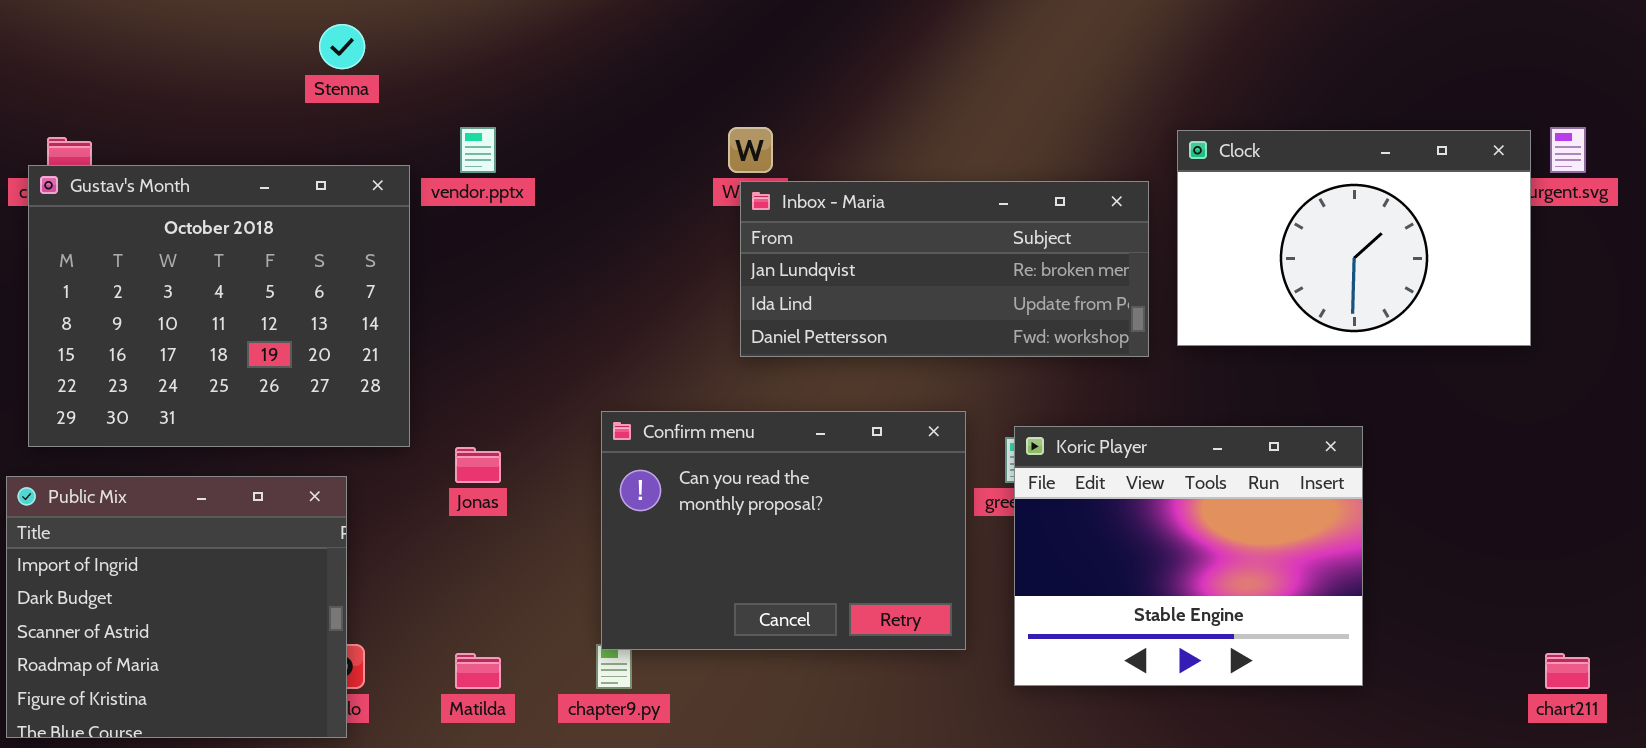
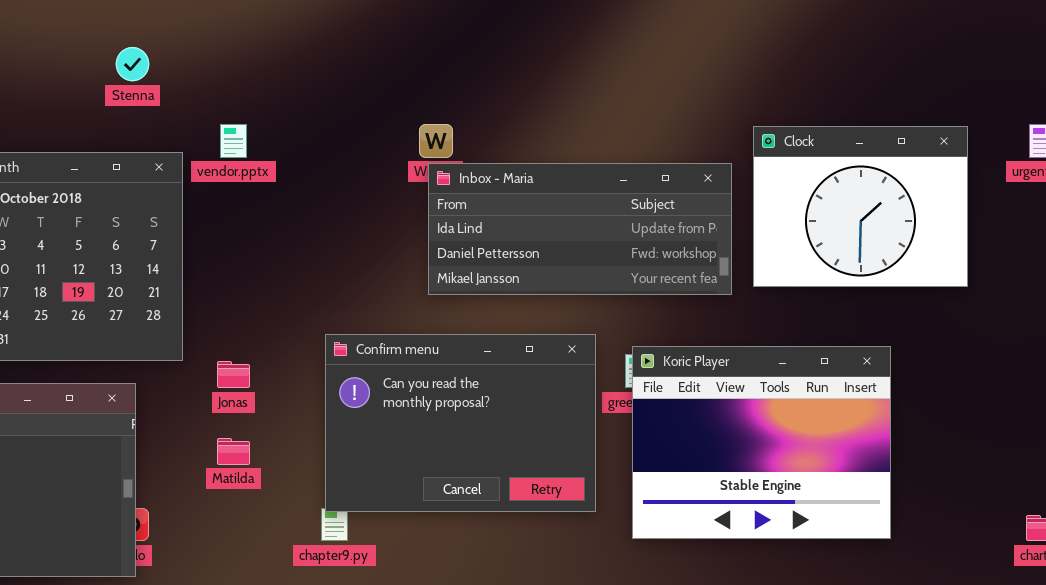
Clock: [1177,130,1531,346] -> [753,126,968,287], resized
Inbox - Maria: [740,181,1149,357] -> [428,163,732,295], scrolled down 1 row
Matilda: [455,653,501,689] -> [217,438,250,465], moved

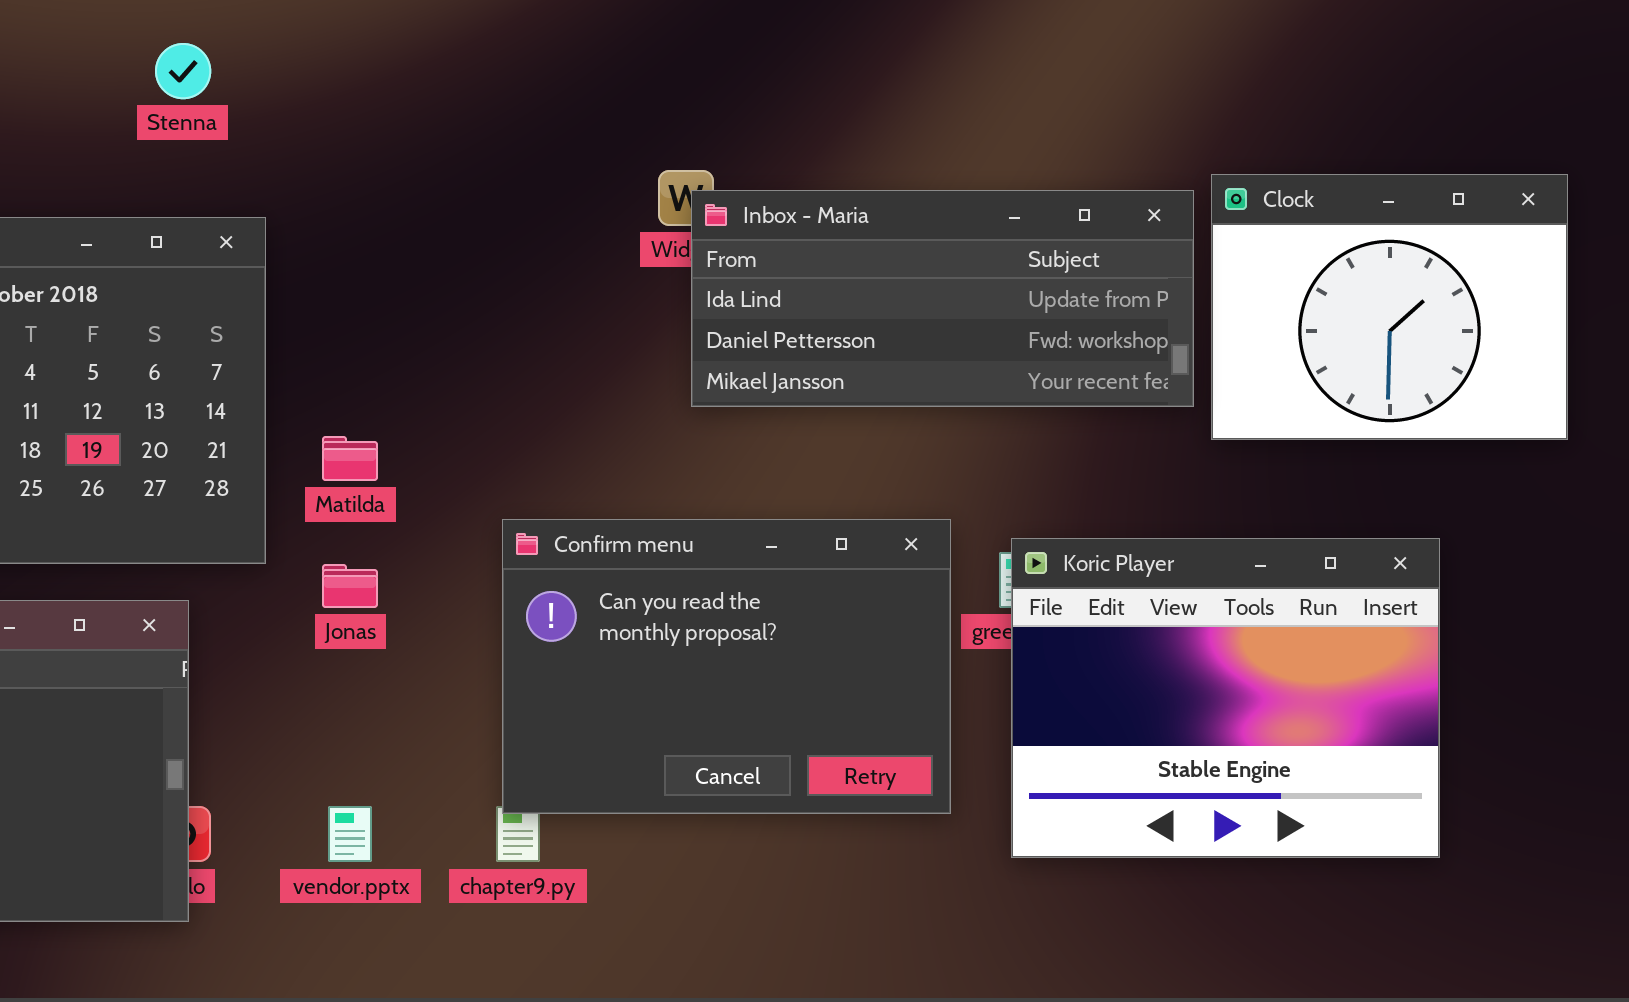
vendor.pptx: [220,124,247,158] -> [328,806,372,862], moved
Inbox - Maria: [428,163,732,295] -> [691,190,1194,407], moved
Matilda: [217,438,250,465] -> [322,436,378,481], moved

